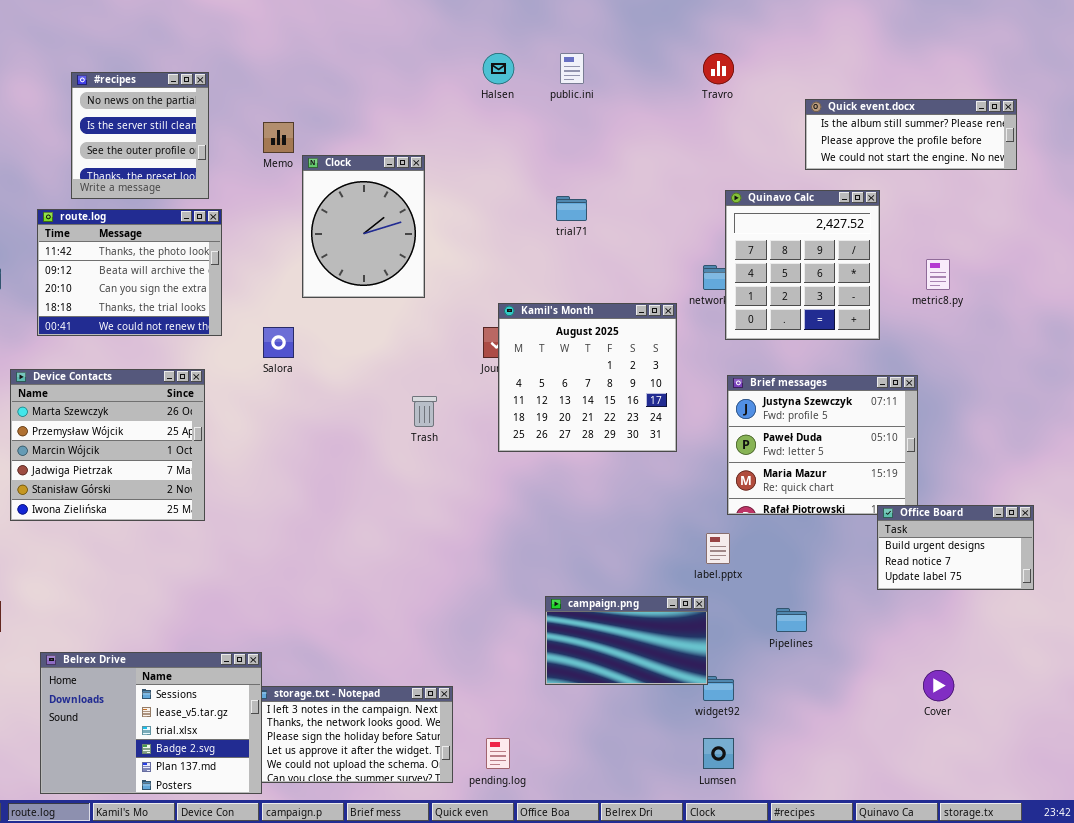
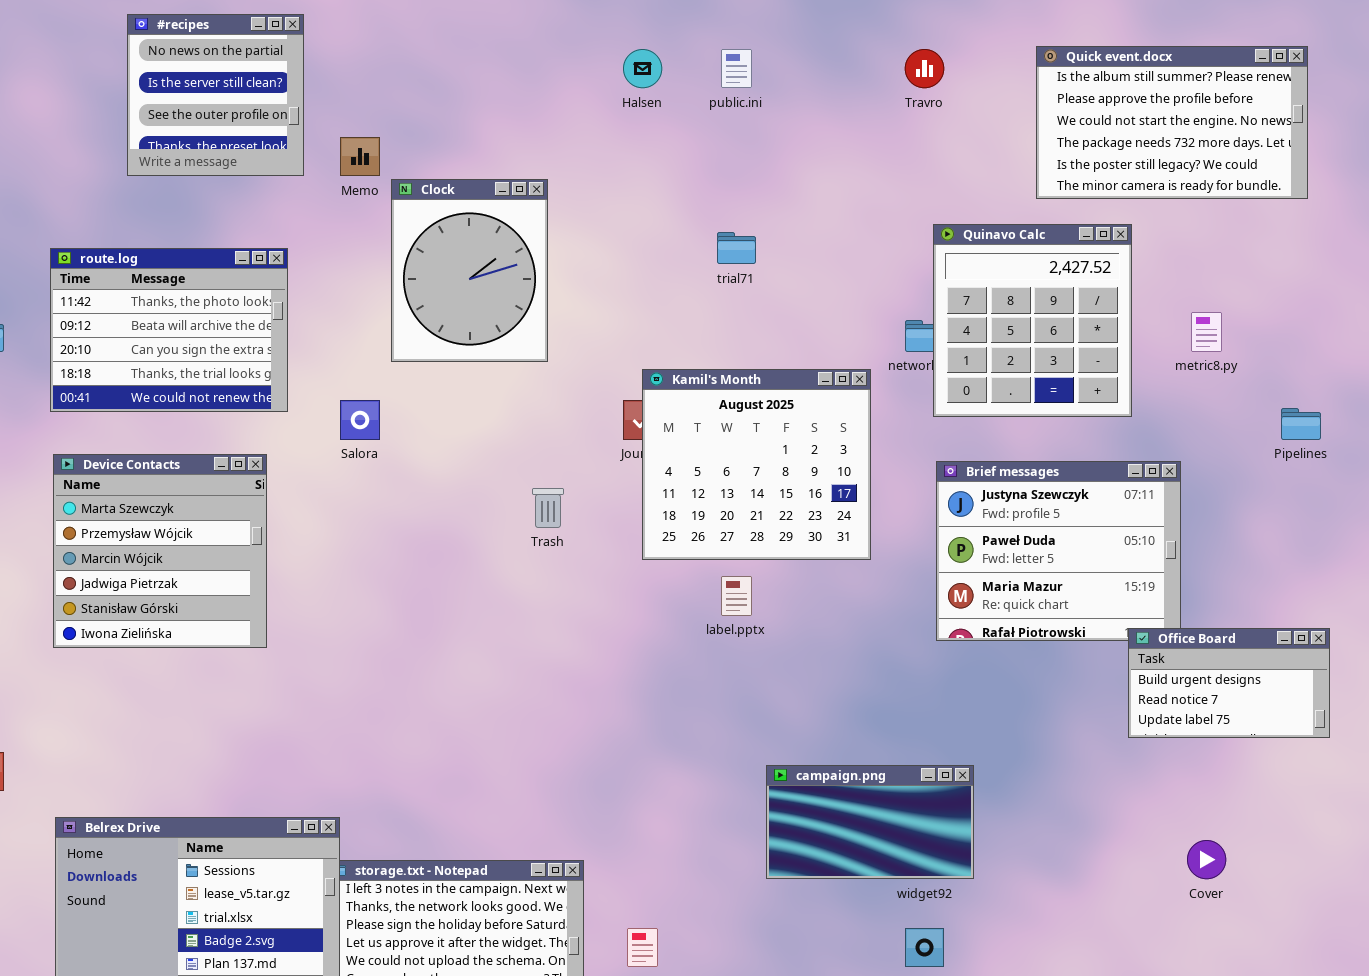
#recipes: [71,72,209,199] -> [127,14,304,176], moved
Quick event.docx: [805,99,1017,170] -> [1036,46,1308,199], resized
Device Contacts: [10,369,205,521] -> [53,454,267,648], resized
label.pptx: [706,533,730,564] -> [721,576,752,616], moved
campaign.png: [545,596,708,685] -> [766,765,974,879], moved
Pipelines: [776,608,807,632] -> [1281,408,1321,440], moved

